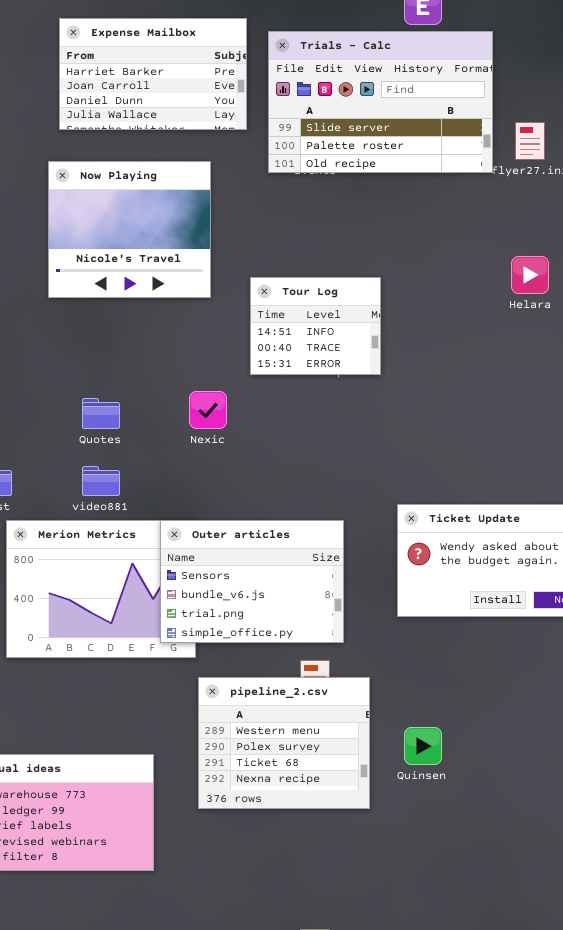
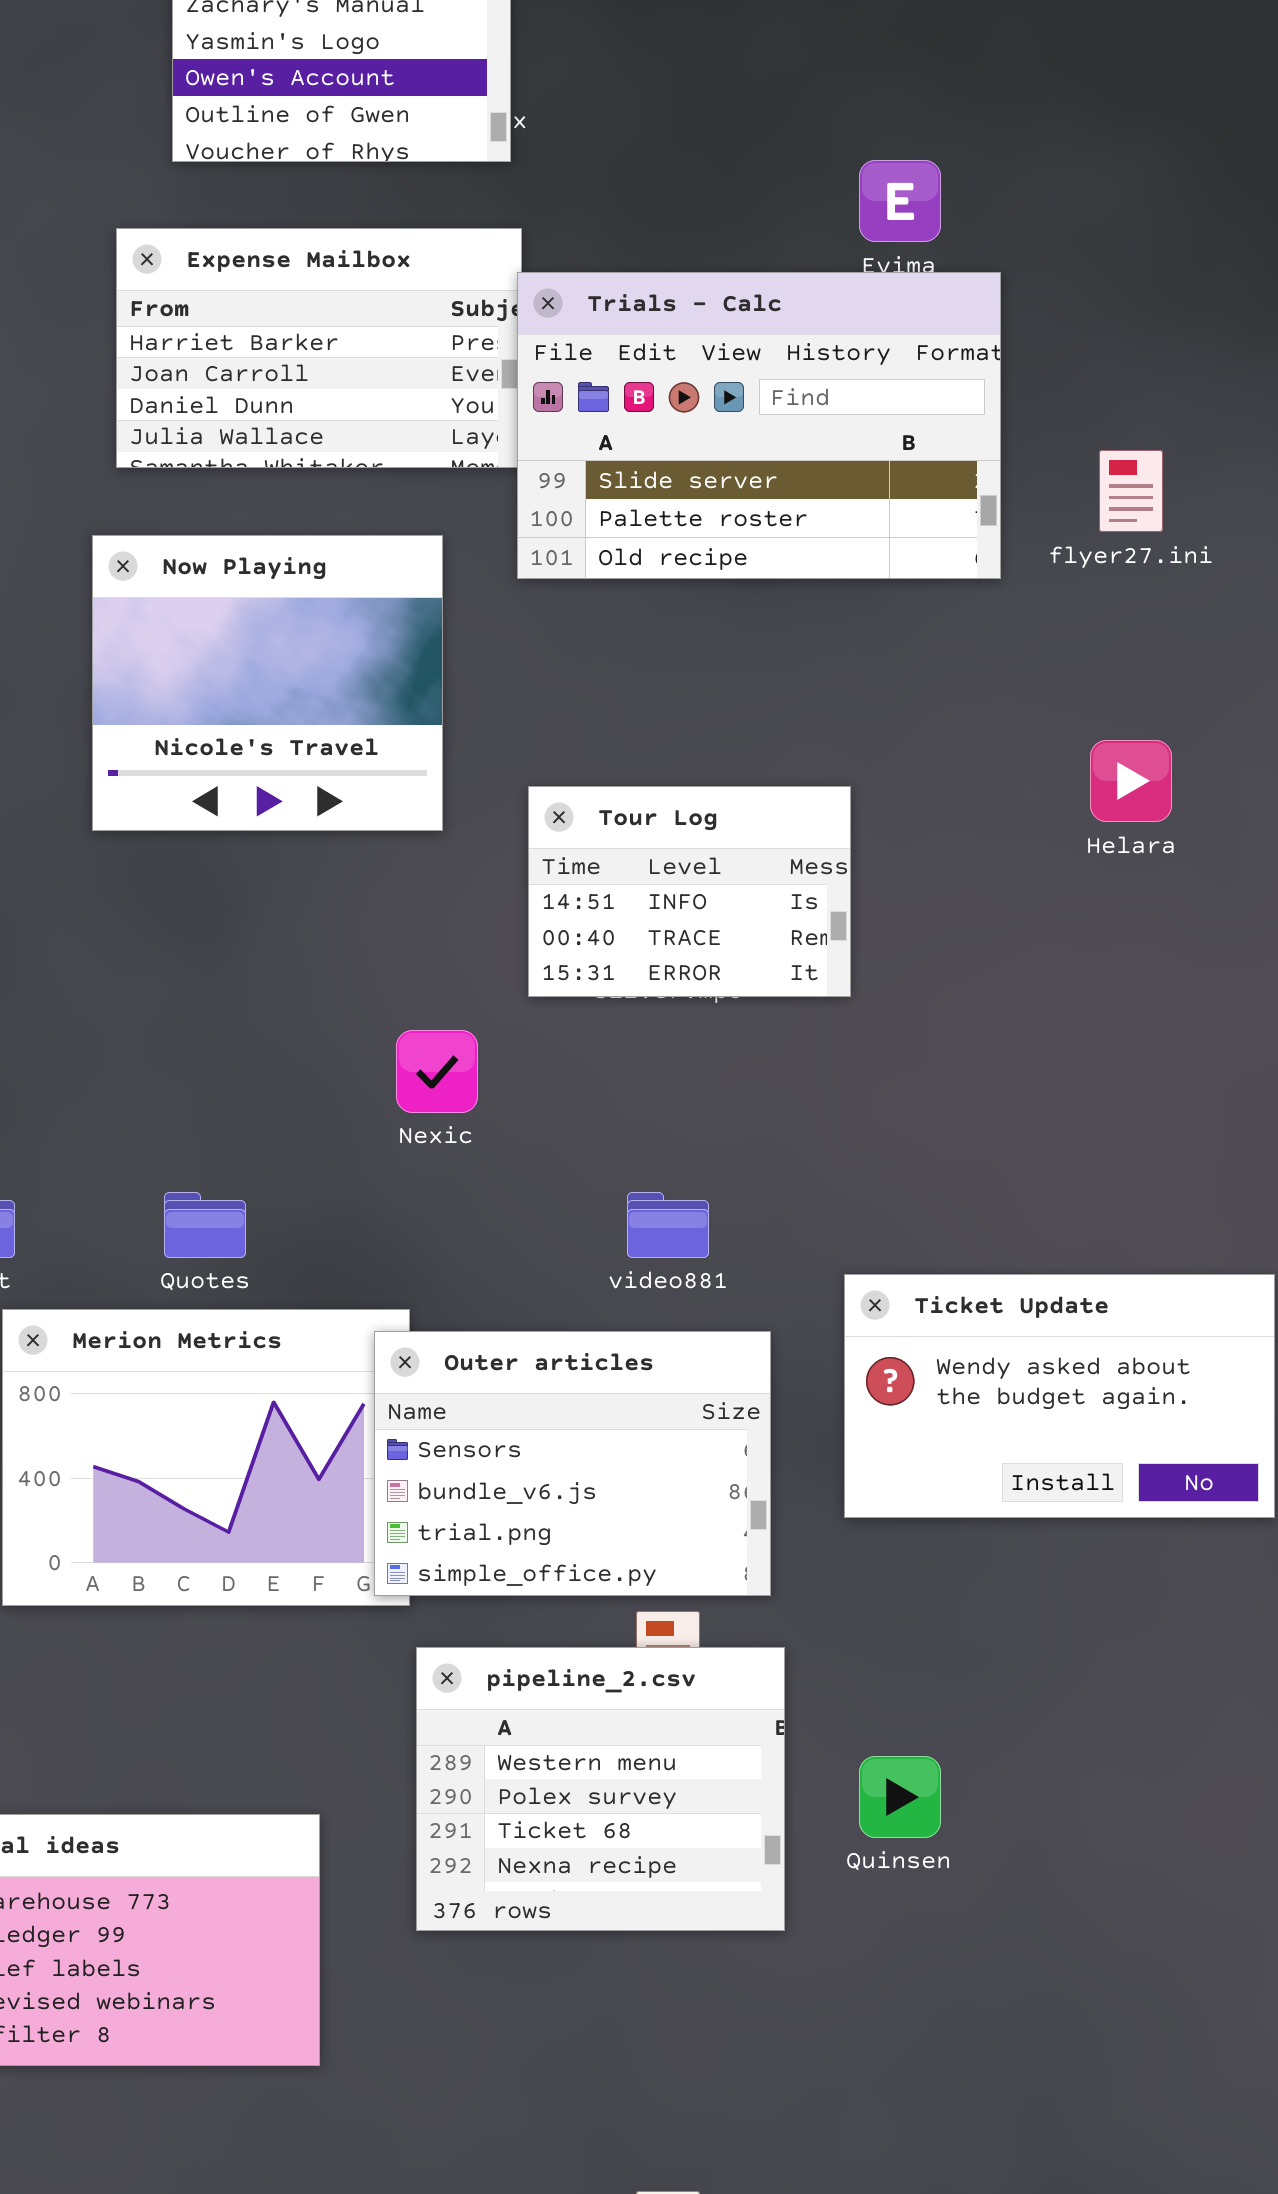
Trials - Calc: [268,31,493,173] -> [517,272,1001,579], moved
Tour Log: [250,277,381,375] -> [528,786,851,997], resized
Quotes: [82,398,120,429] -> [164,1192,246,1258], moved
video881: [82,466,120,496] -> [627,1192,709,1258], moved
Outer articles: [160,520,344,643] -> [374,1331,771,1596], moved

